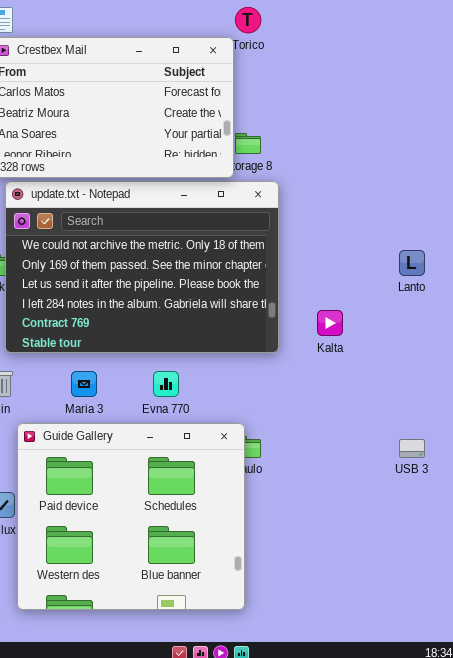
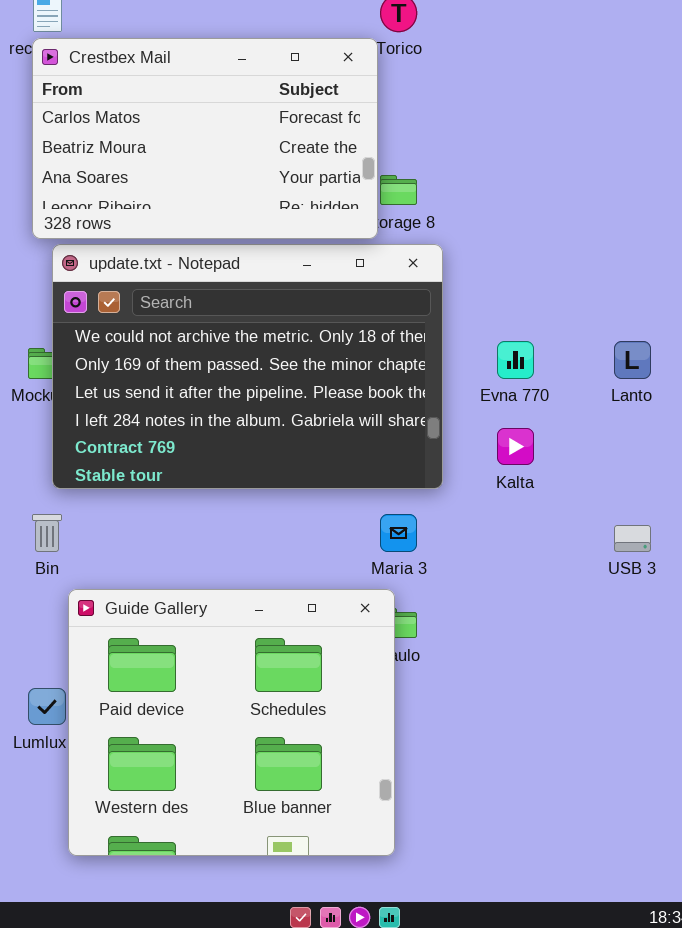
Maria 3: [71,371,97,397] -> [380,514,417,552], moved
Evna 770: [153,371,179,397] -> [497,341,534,379], moved
USB 3: [399,439,425,458] -> [614,525,651,552], moved

